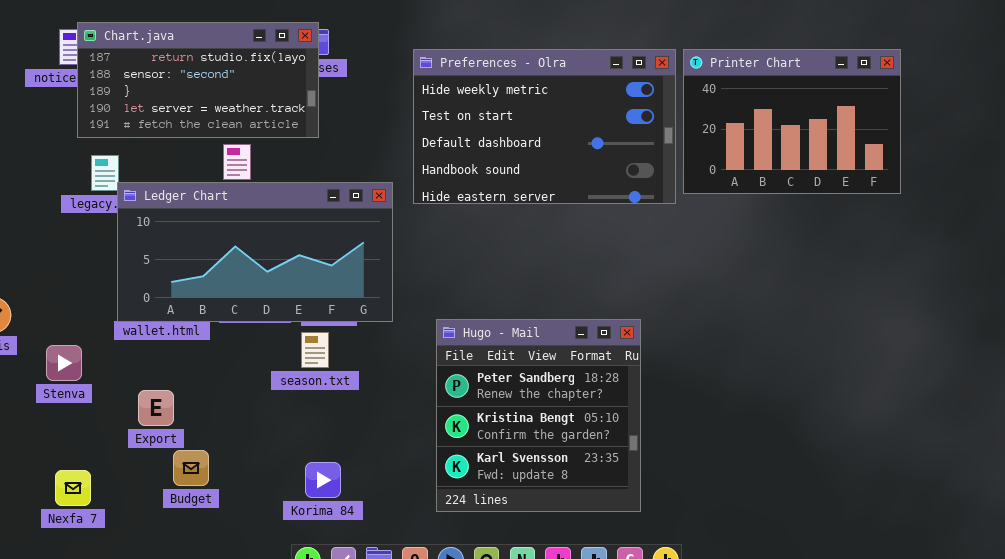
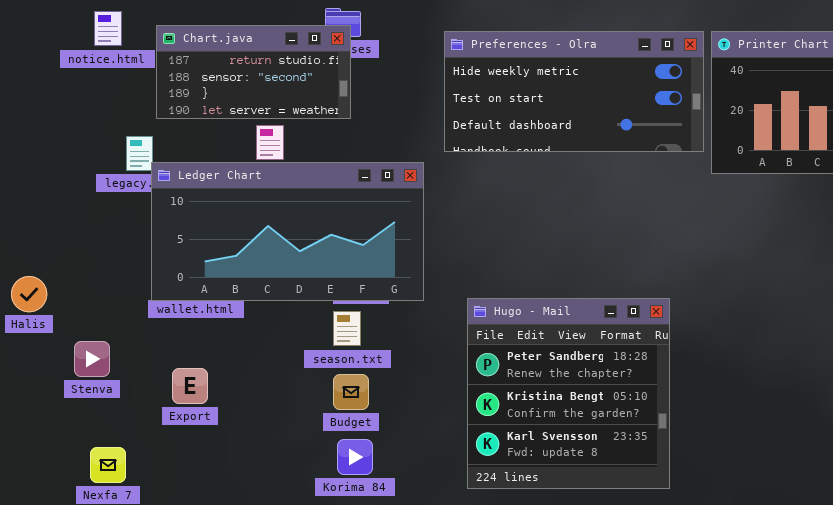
Chart.java: [77,22,319,138] -> [156,25,351,119], resized
Preferences - Olra: [413,49,676,204] -> [444,31,704,152], resized
Stenva: [46,345,82,381] -> [74,341,110,377], moved
Budget: [173,450,209,486] -> [333,374,369,410], moved

